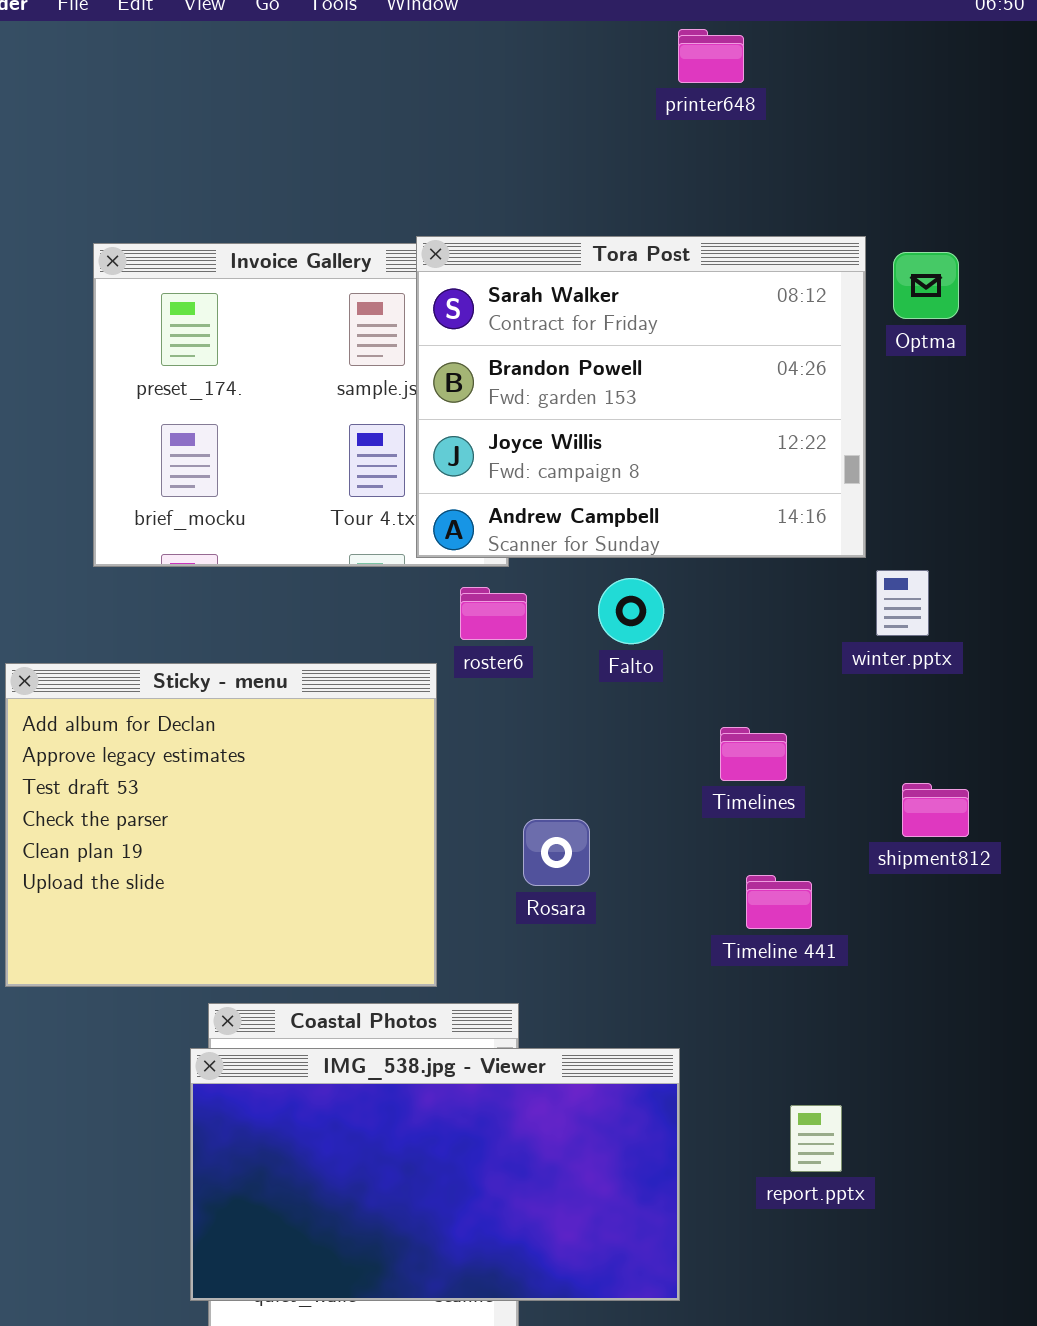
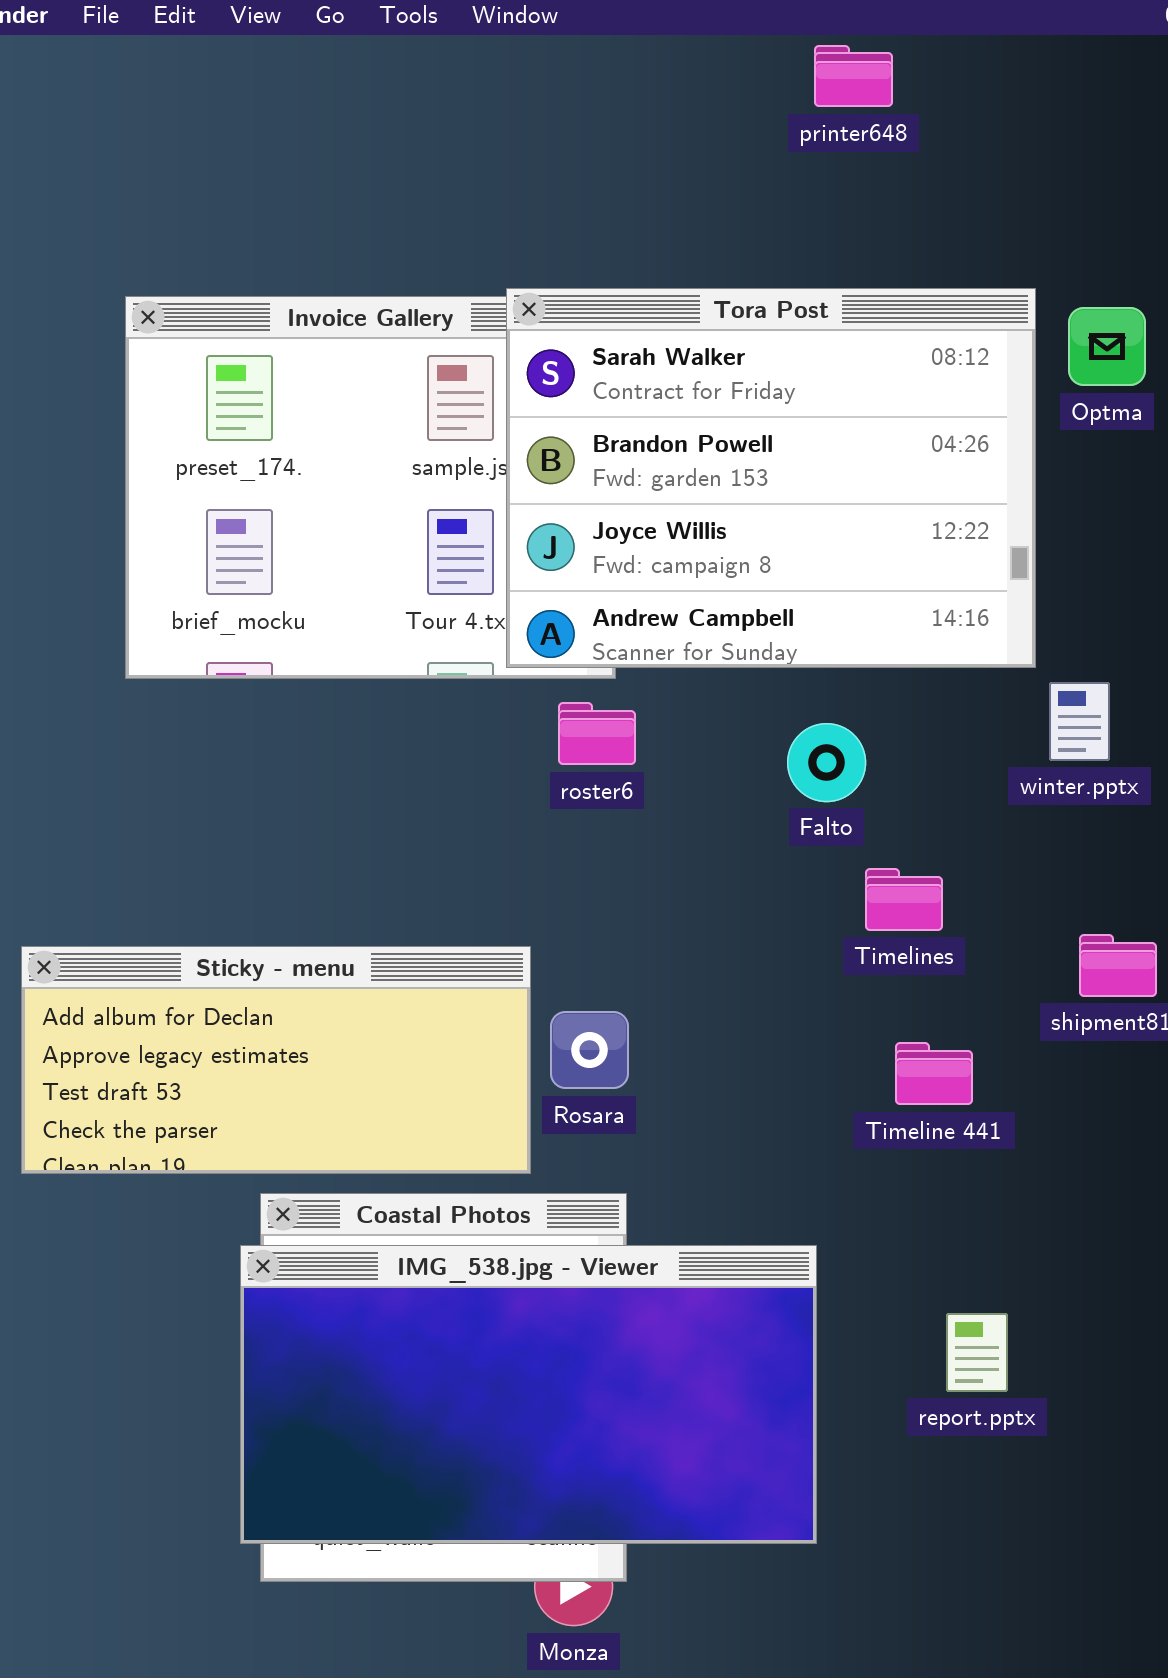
Falto: [598,578,664,644] -> [787,723,866,802], moved
Sticky - menu: [5,663,437,987] -> [21,946,531,1174], resized
Rosara: [523,819,590,886] -> [550,1011,629,1089], moved

